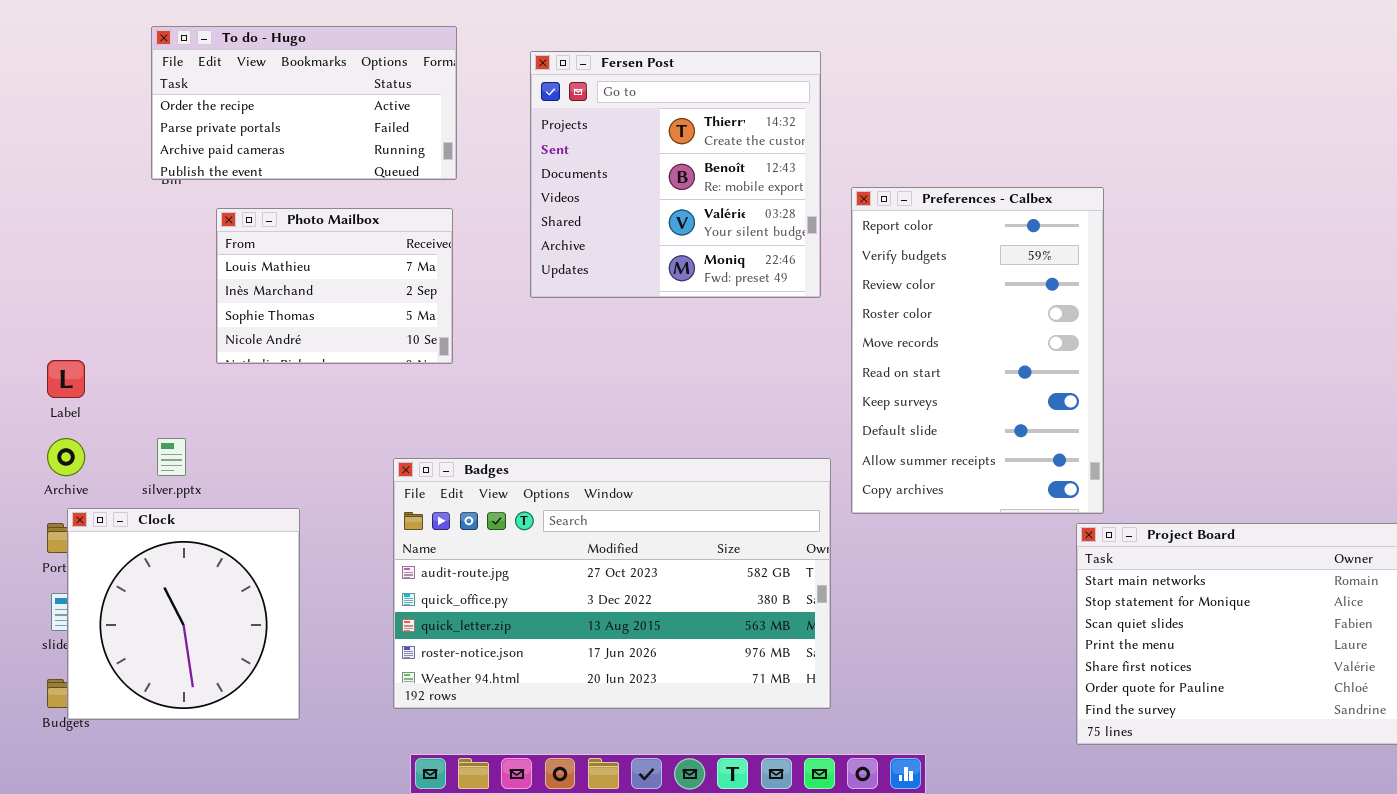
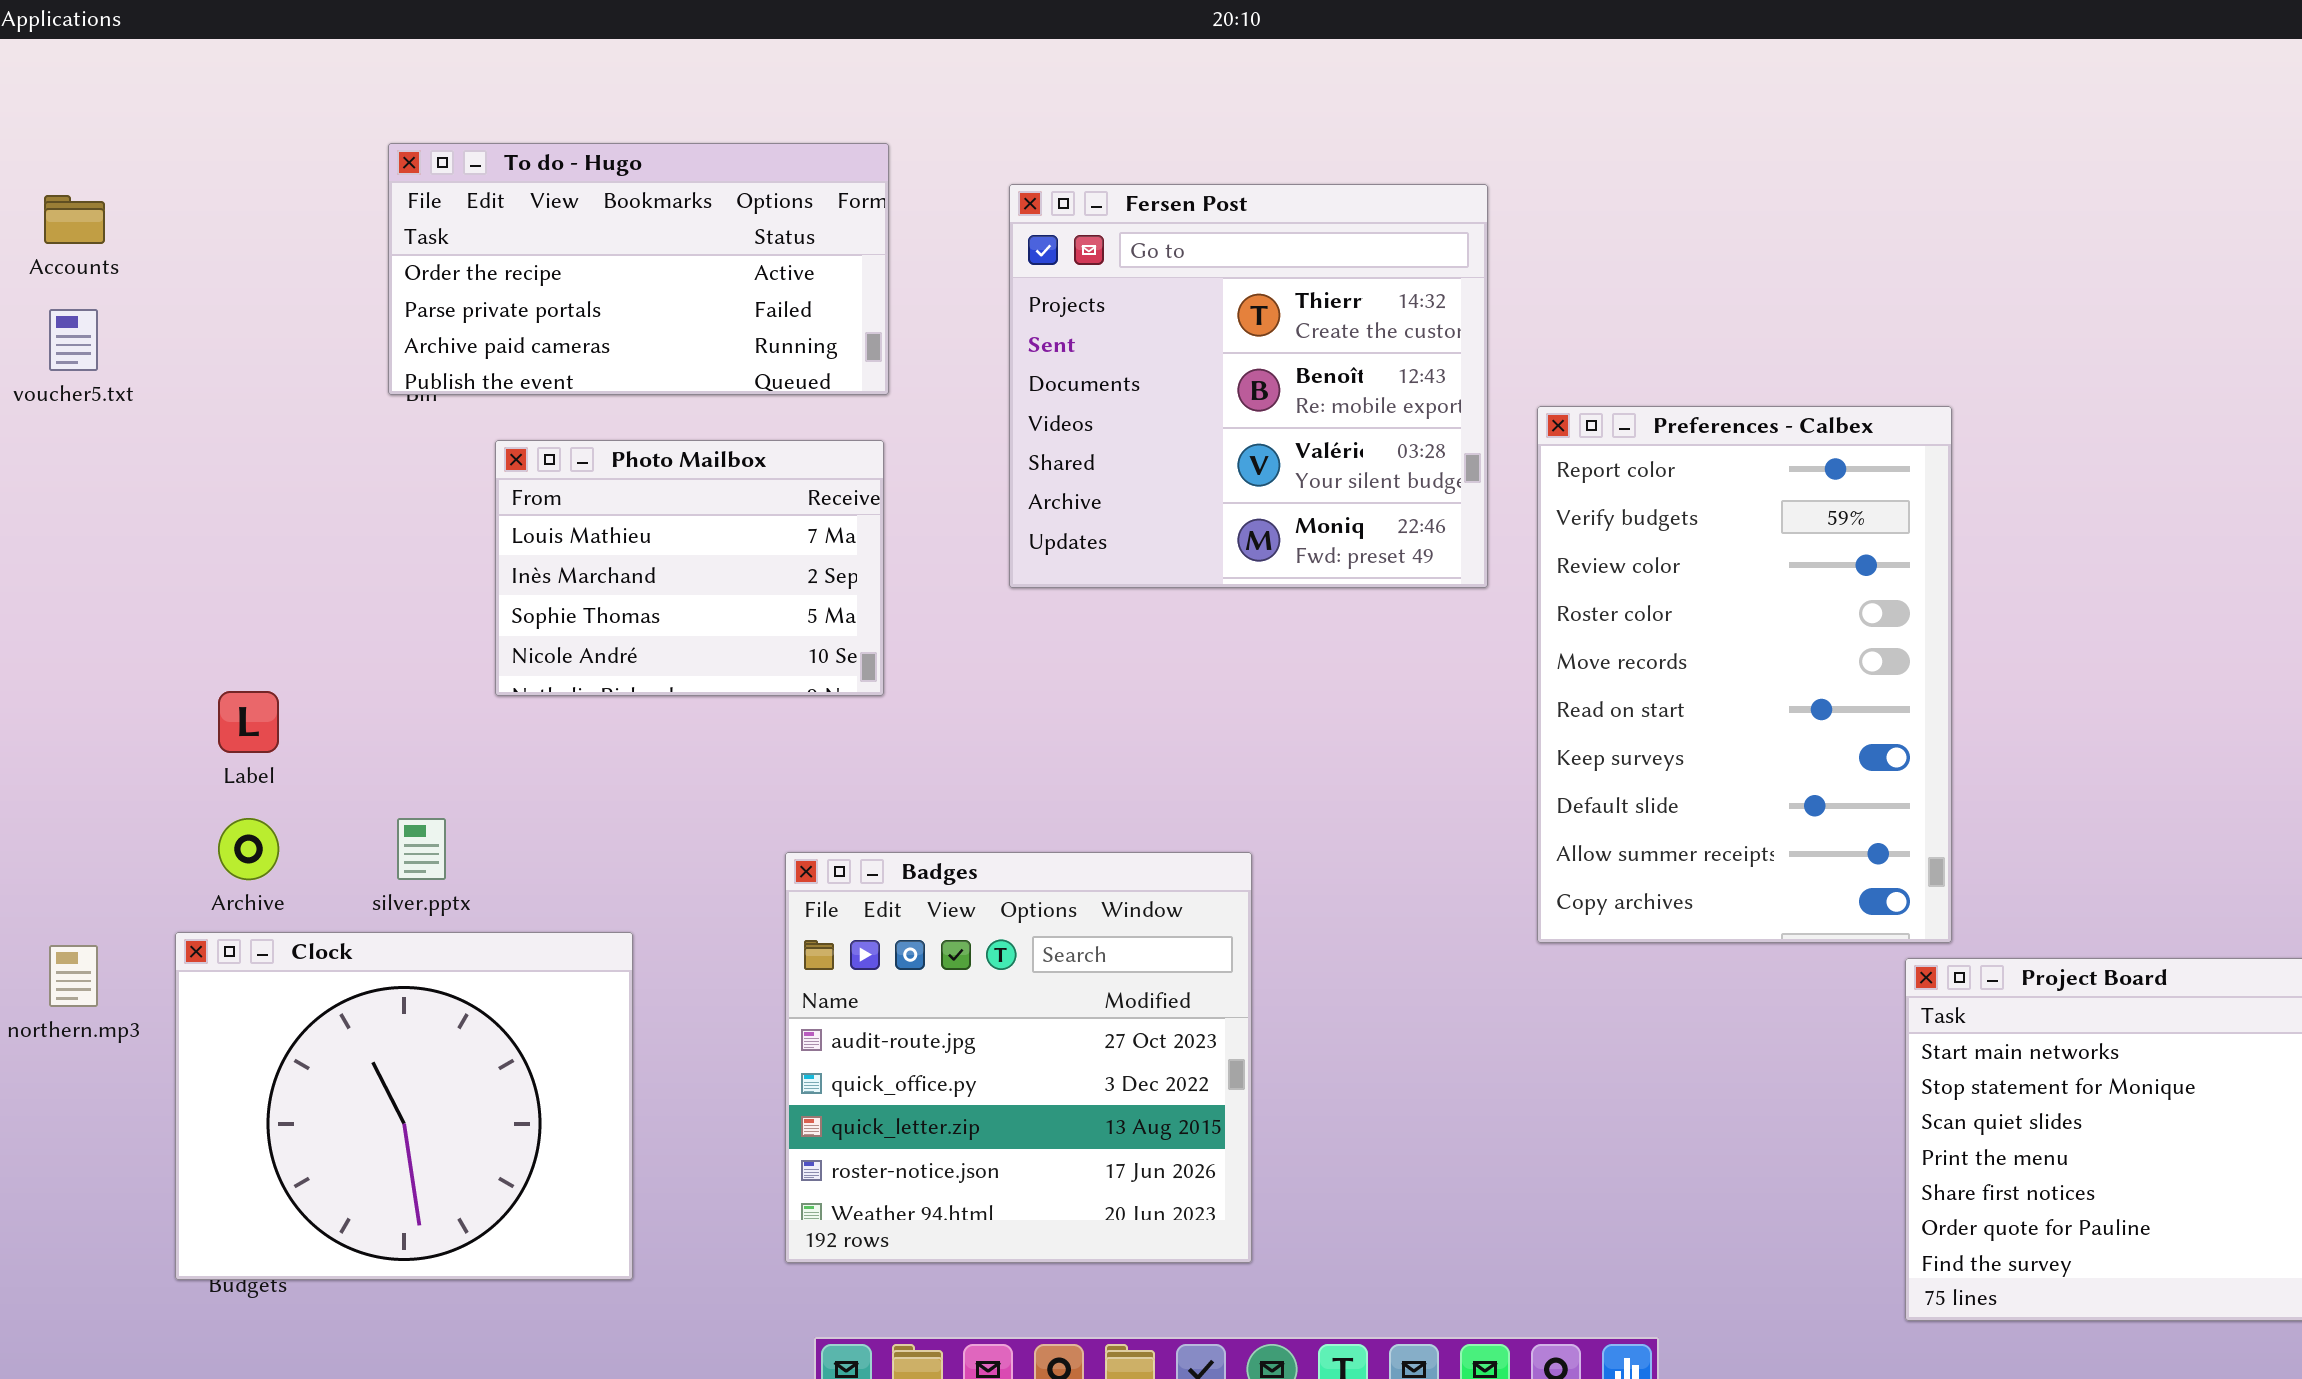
Badges: [393,458,831,709] -> [785,852,1252,1263], resized
Clock: [67,508,300,720] -> [175,932,633,1280], resized

